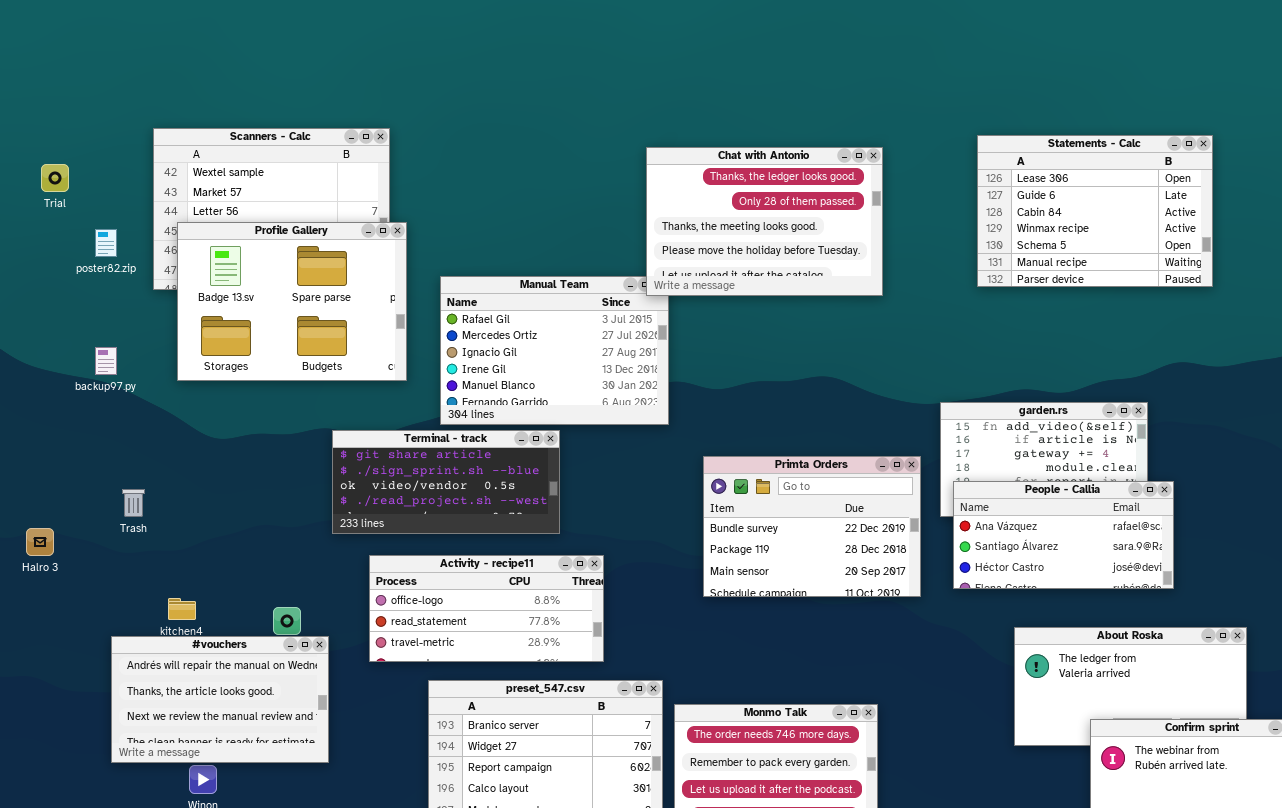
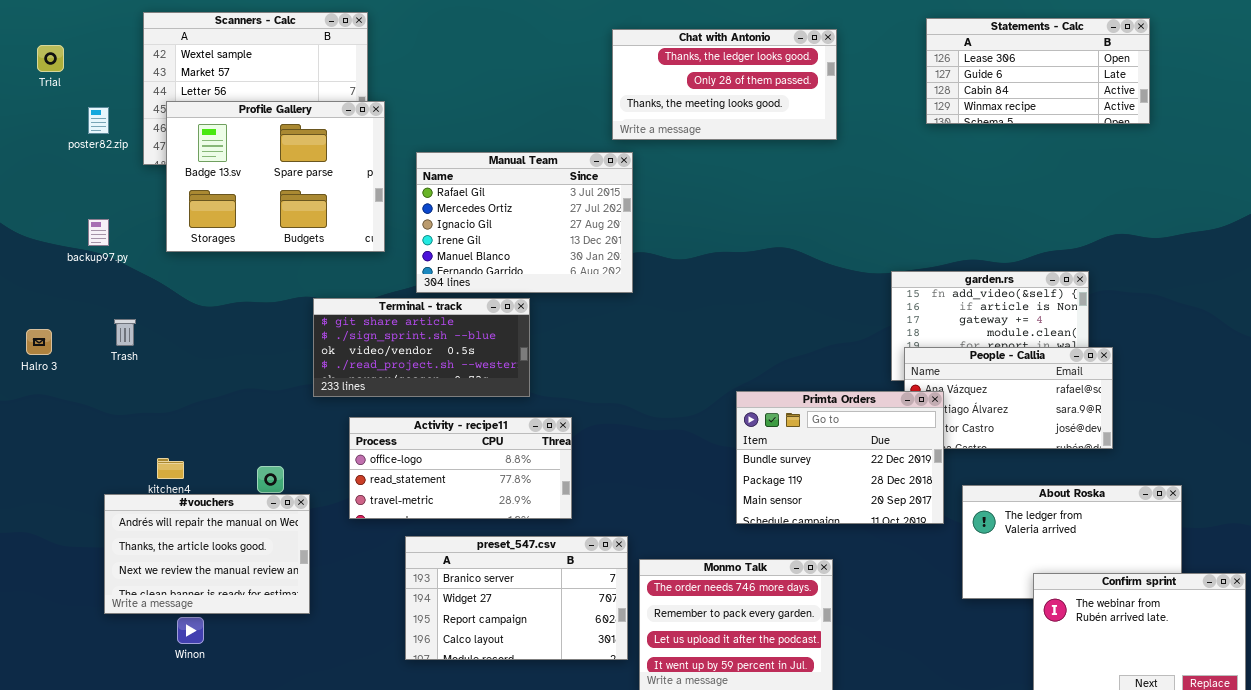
Statements - Calc: [977,135,1213,287] -> [926,18,1150,124], resized
Chat with Antonio: [646,147,883,296] -> [612,29,837,140], resized
Primta Orders: [703,456,921,597] -> [736,391,944,524], moved
Trash: [122,489,145,517] -> [114,319,136,346], moved
Halro 3: [26,528,54,556] -> [26,329,52,355], moved

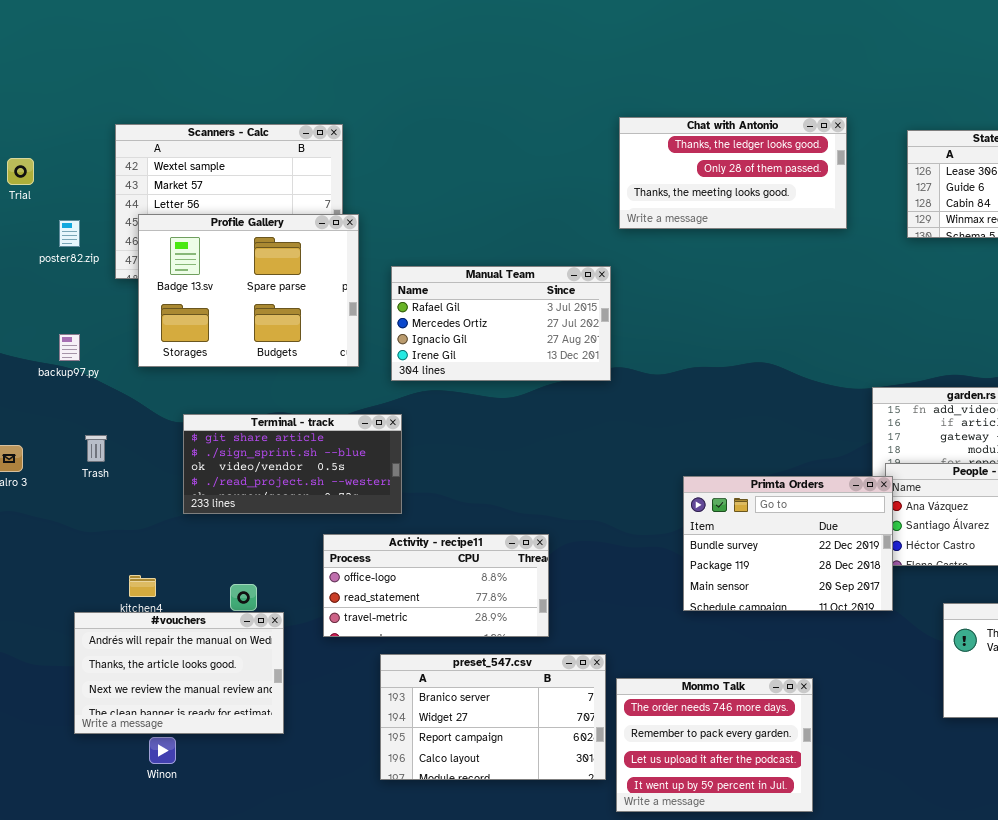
Chat with Antonio: [612,29,837,140] -> [619,117,847,229], moved
Manual Team: [416,152,633,293] -> [391,266,611,381], resized
Terminal - track: [313,298,530,397] -> [183,414,402,514], moved
Primta Orders: [736,391,944,524] -> [683,476,893,611], moved

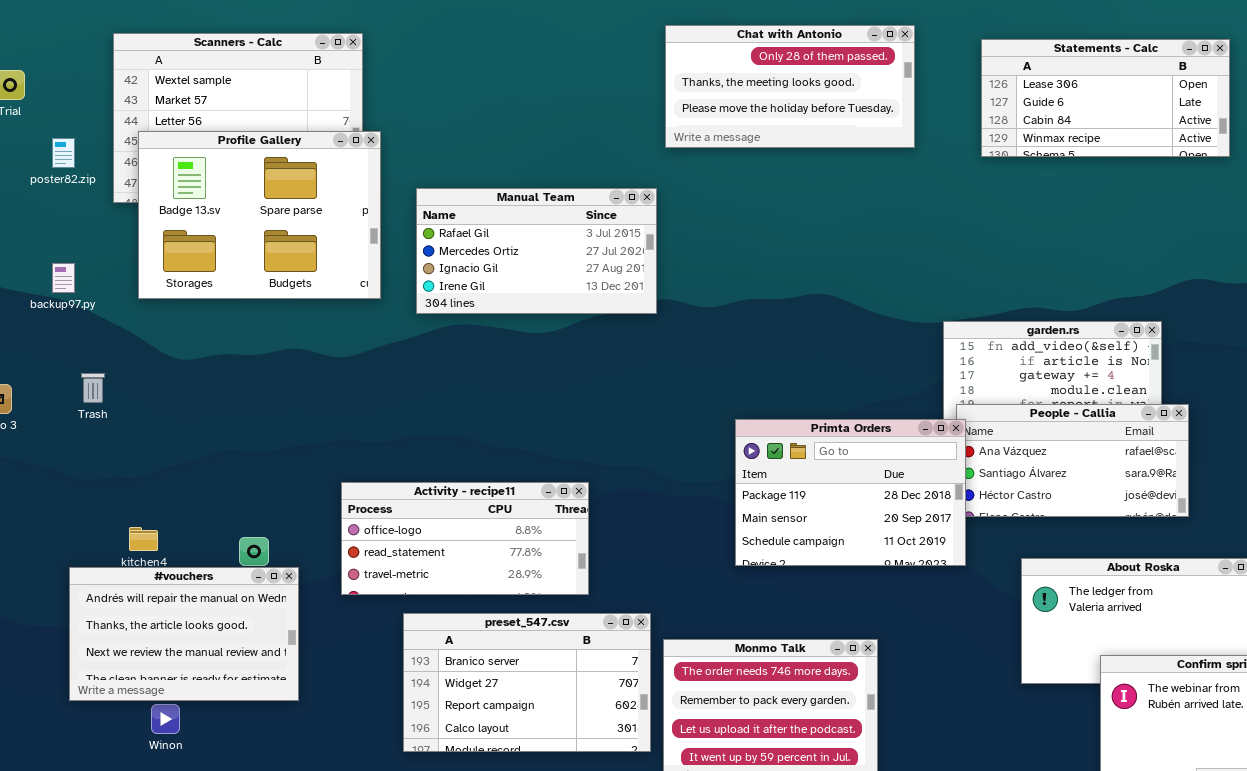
Chat with Antonio: [619,117,847,229] -> [665,25,915,148], scrolled down 1 row
Terminal - track: [183,414,402,514] -> none, closed
Primta Orders: [683,476,893,611] -> [735,419,966,566], scrolled down 1 row

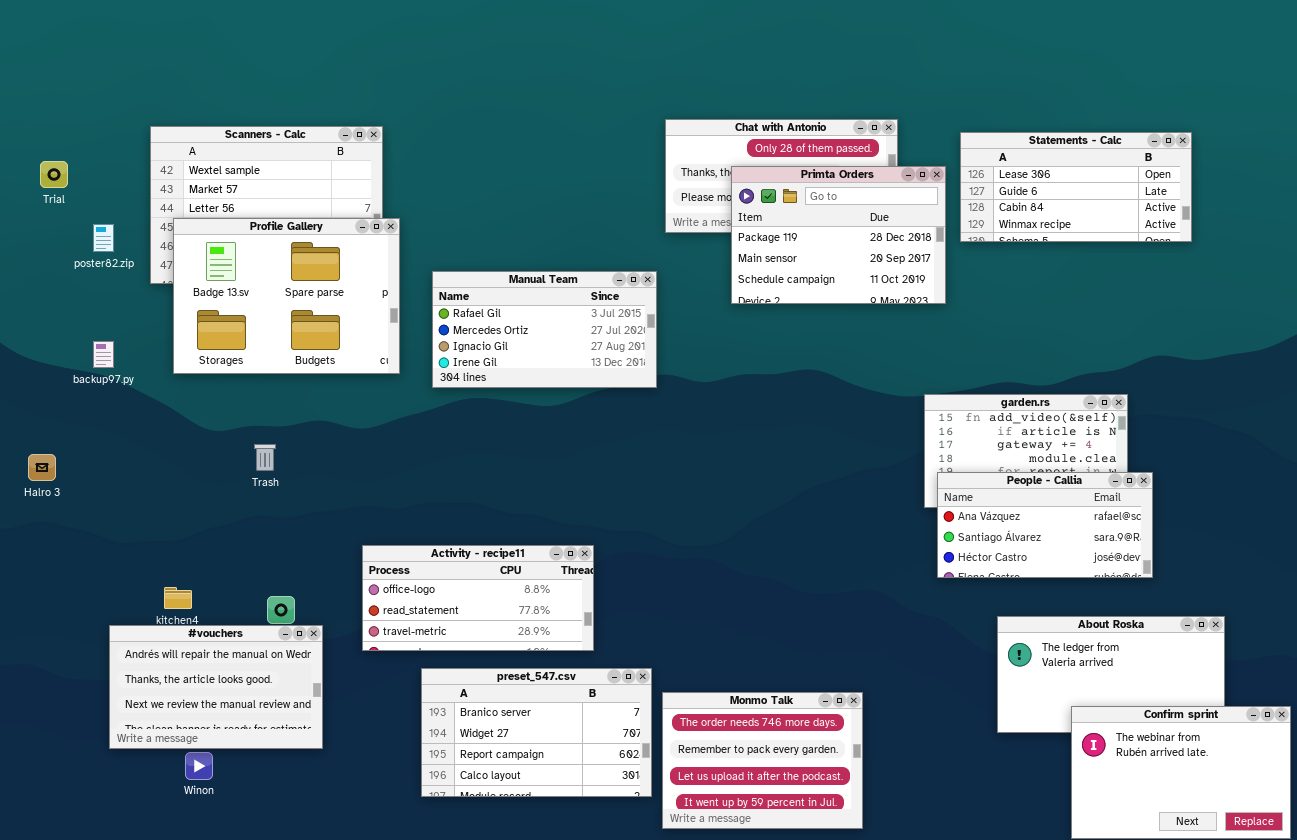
Trash: [81,373,105,403] -> [254,444,276,471], moved
Primta Orders: [735,419,966,566] -> [731,166,946,304], moved

